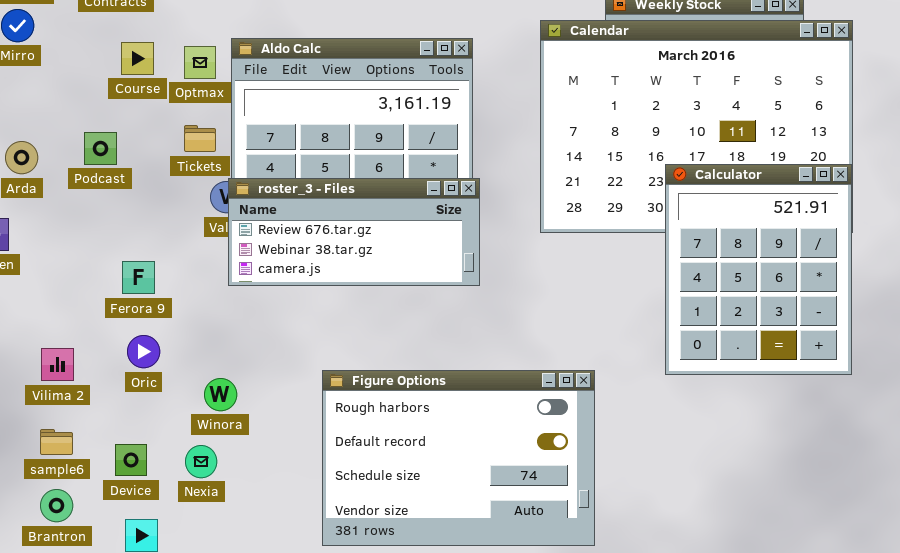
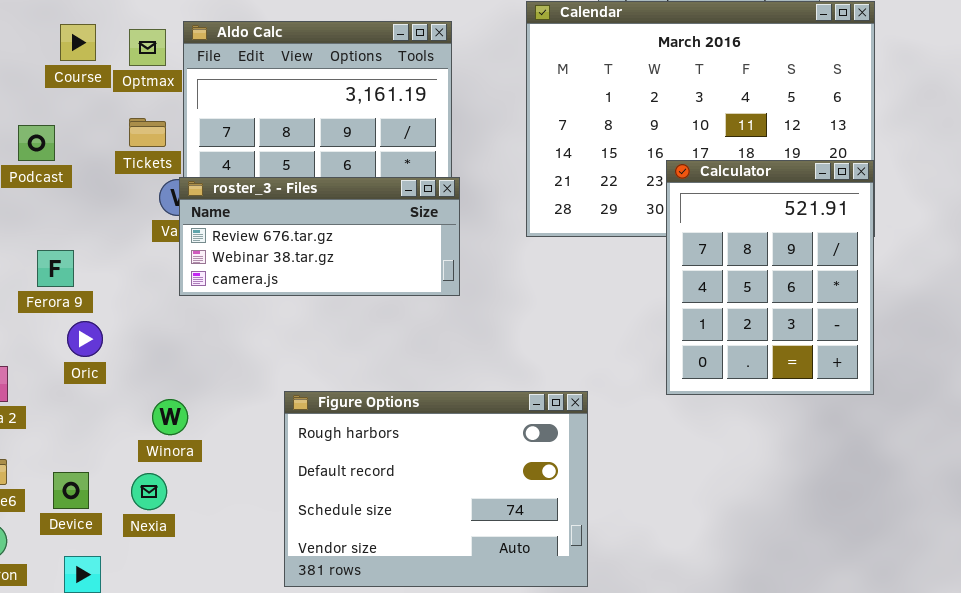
Ferora 9: [122,261,155,294] -> [37,250,74,287], moved
Oric: [127,335,160,368] -> [67,321,103,357], moved

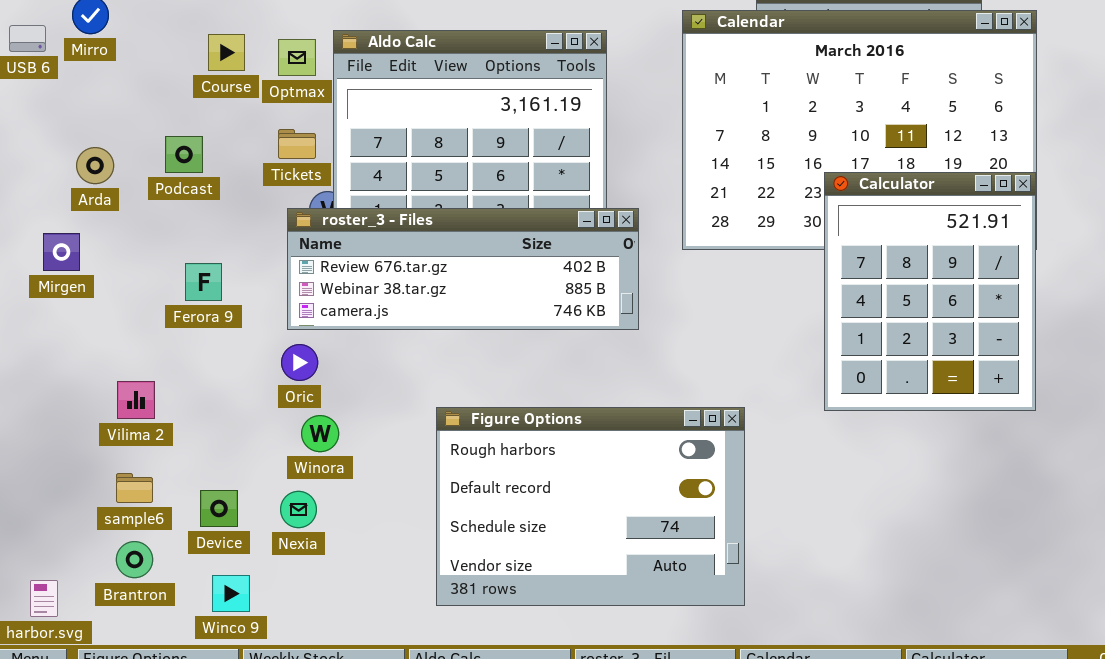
roster_3 - Files: [179,177,460,296] -> [287,208,639,330], moved, resized
Oric: [67,321,103,357] -> [281,344,318,381], moved

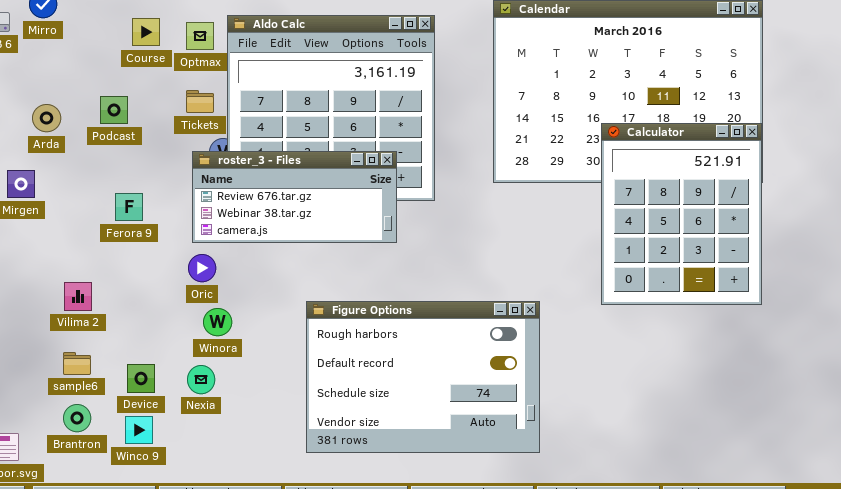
roster_3 - Files: [287,208,639,330] -> [192,151,397,243], resized
Winco 9: [212,575,250,612] -> [125,416,153,444], moved

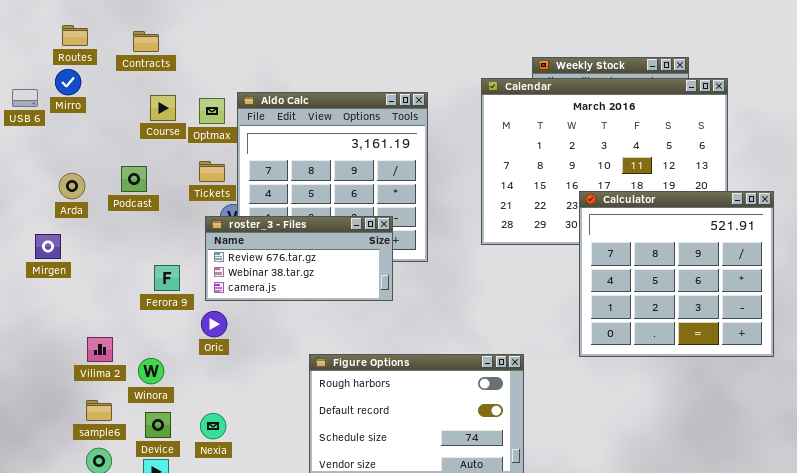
Calculator: [601,123,762,305] -> [579,191,774,357], resized
Ferora 9: [115,193,143,221] -> [154,265,180,291], moved
Winora: [203,308,232,336] -> [138,358,164,384], moved

